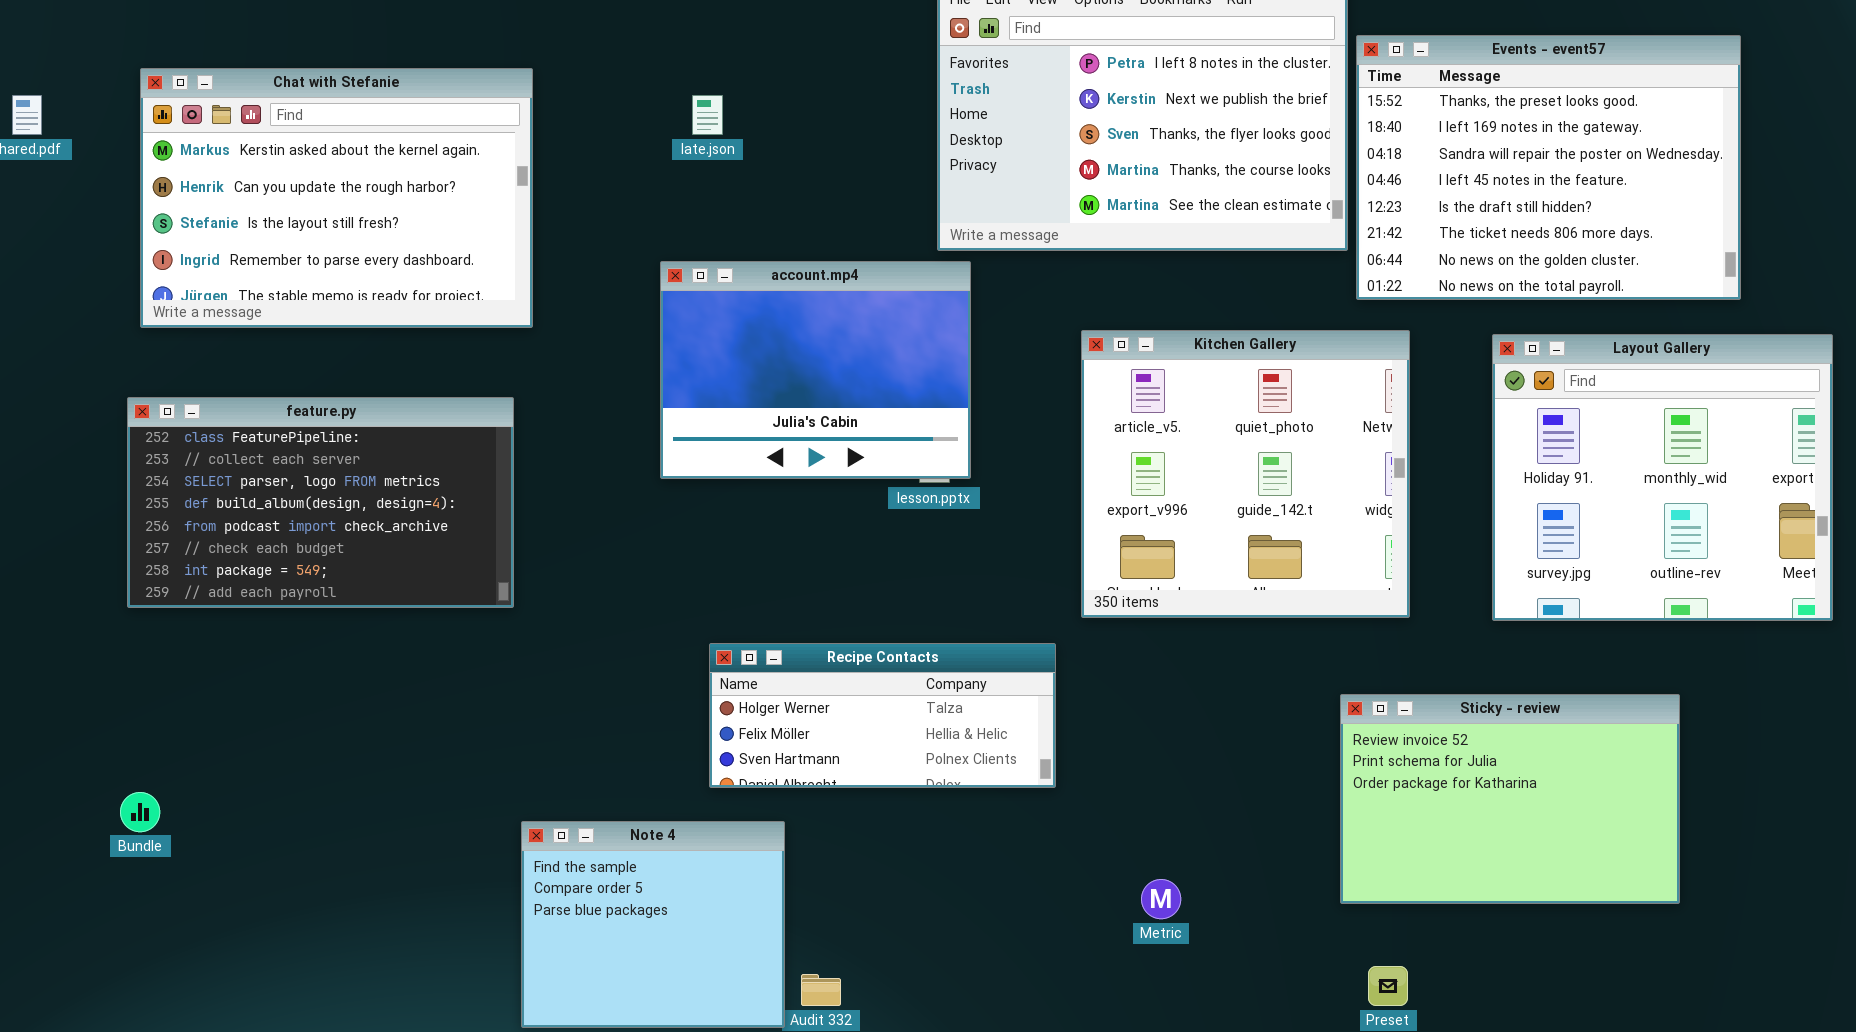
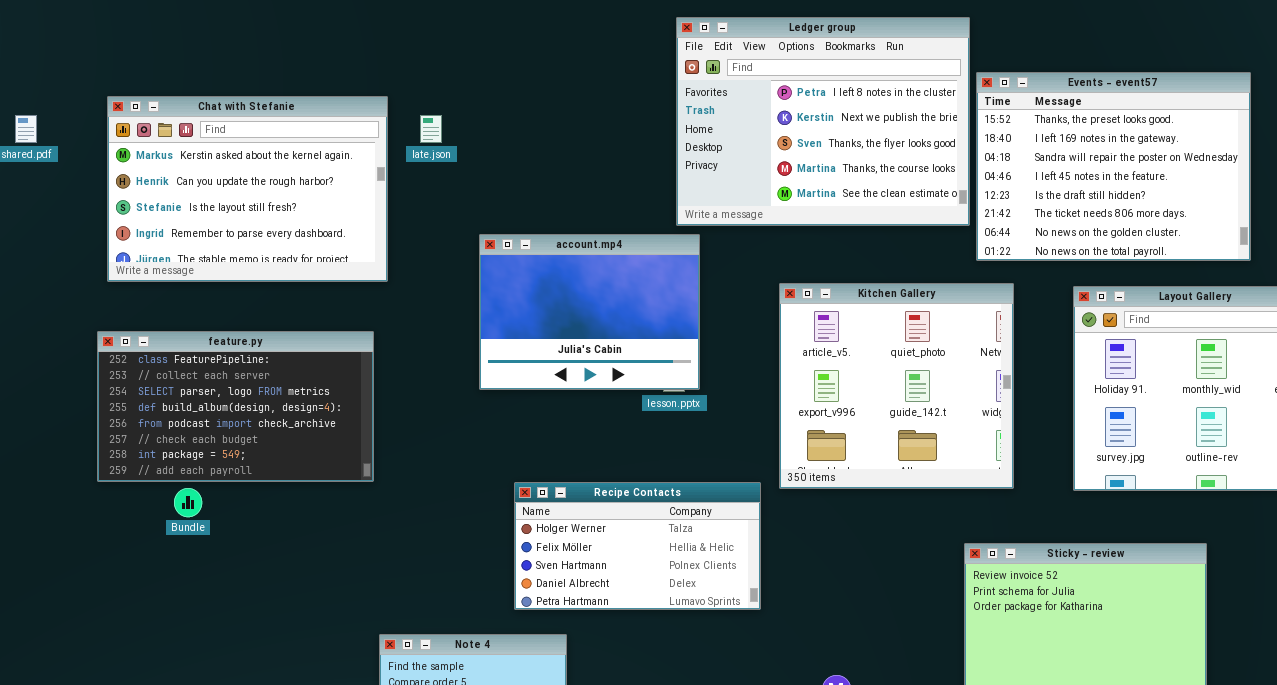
late.json: [692,95,723,135] -> [420,115,442,143], moved
Recipe Contacts: [709,643,1056,788] -> [514,482,761,610], resized
Bundle: [120,792,160,832] -> [174,488,202,517], moved

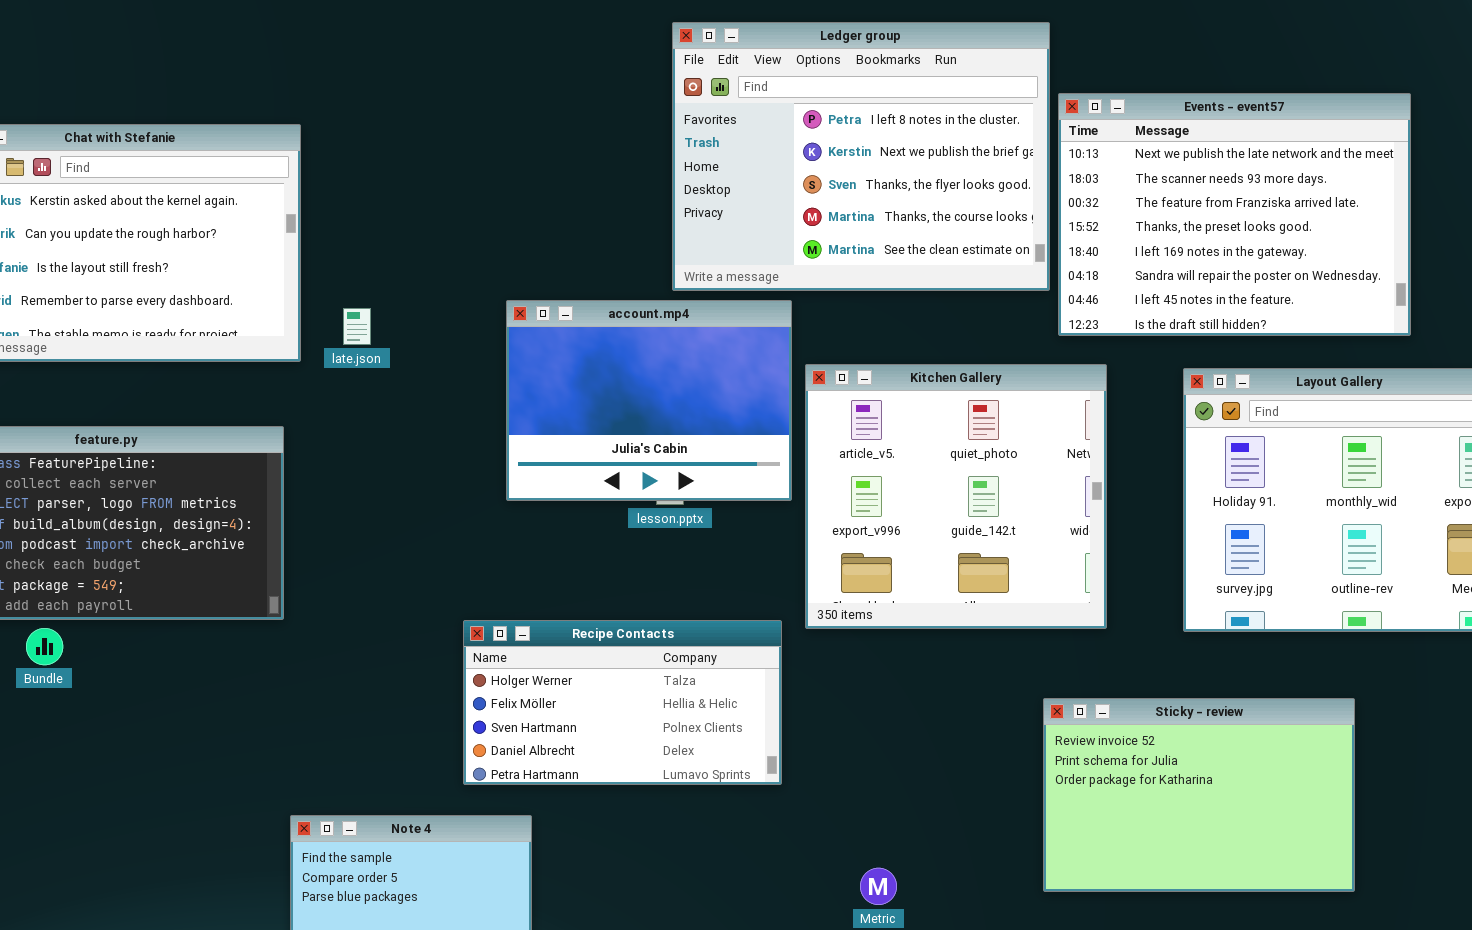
Events - event57: [976,72,1251,261] -> [1058,93,1411,336], scrolled up 3 rows
late.json: [420,115,442,143] -> [343,308,371,345], moved
account.mp4: [479,234,700,390] -> [506,300,792,501], moved

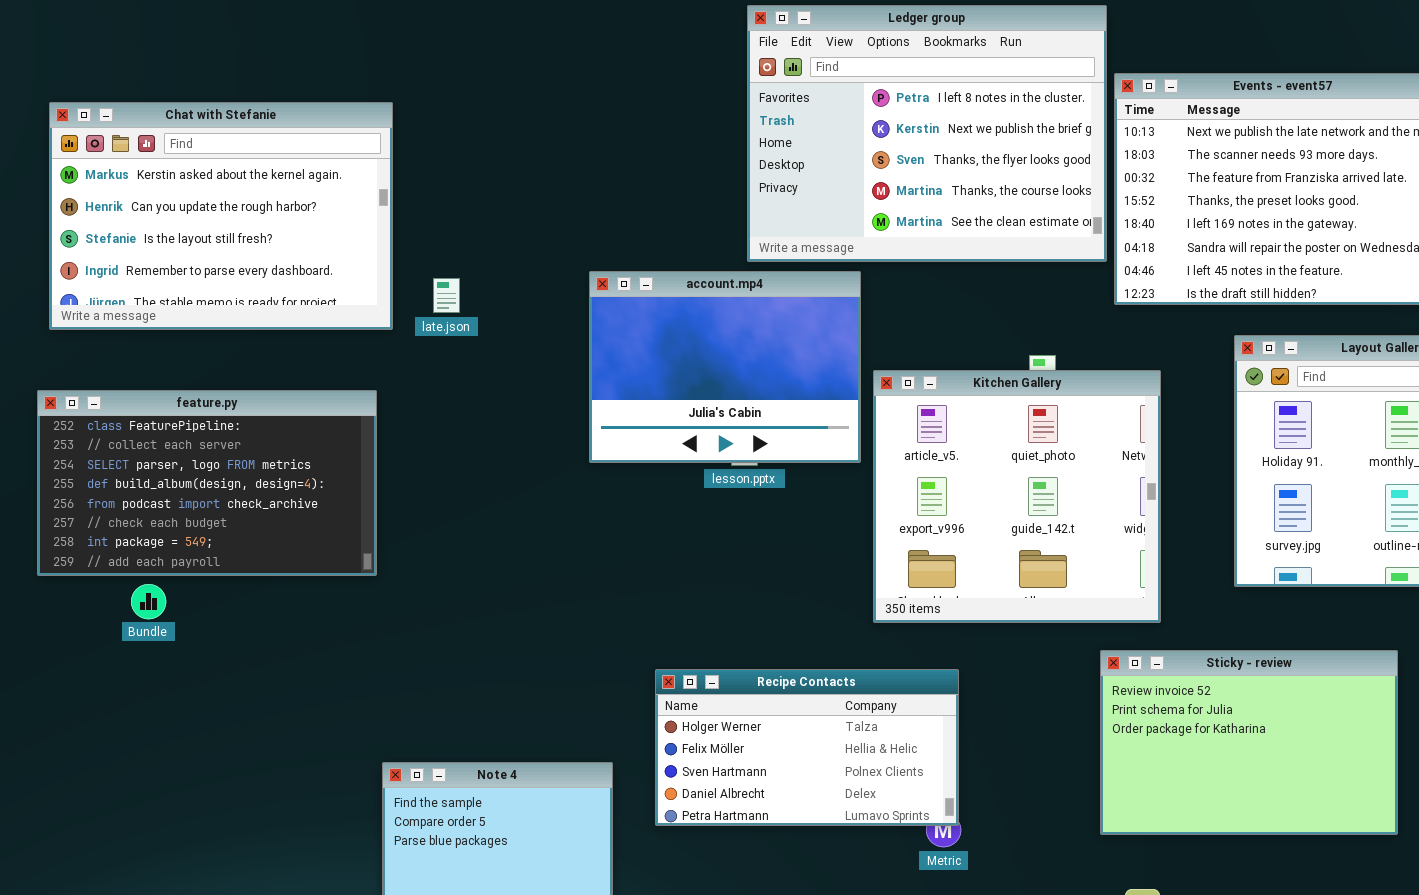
Kitchen Gallery: [805,364,1107,629] -> [873,370,1161,623], moved
Recipe Contacts: [463,620,782,785] -> [655,669,959,826], moved

